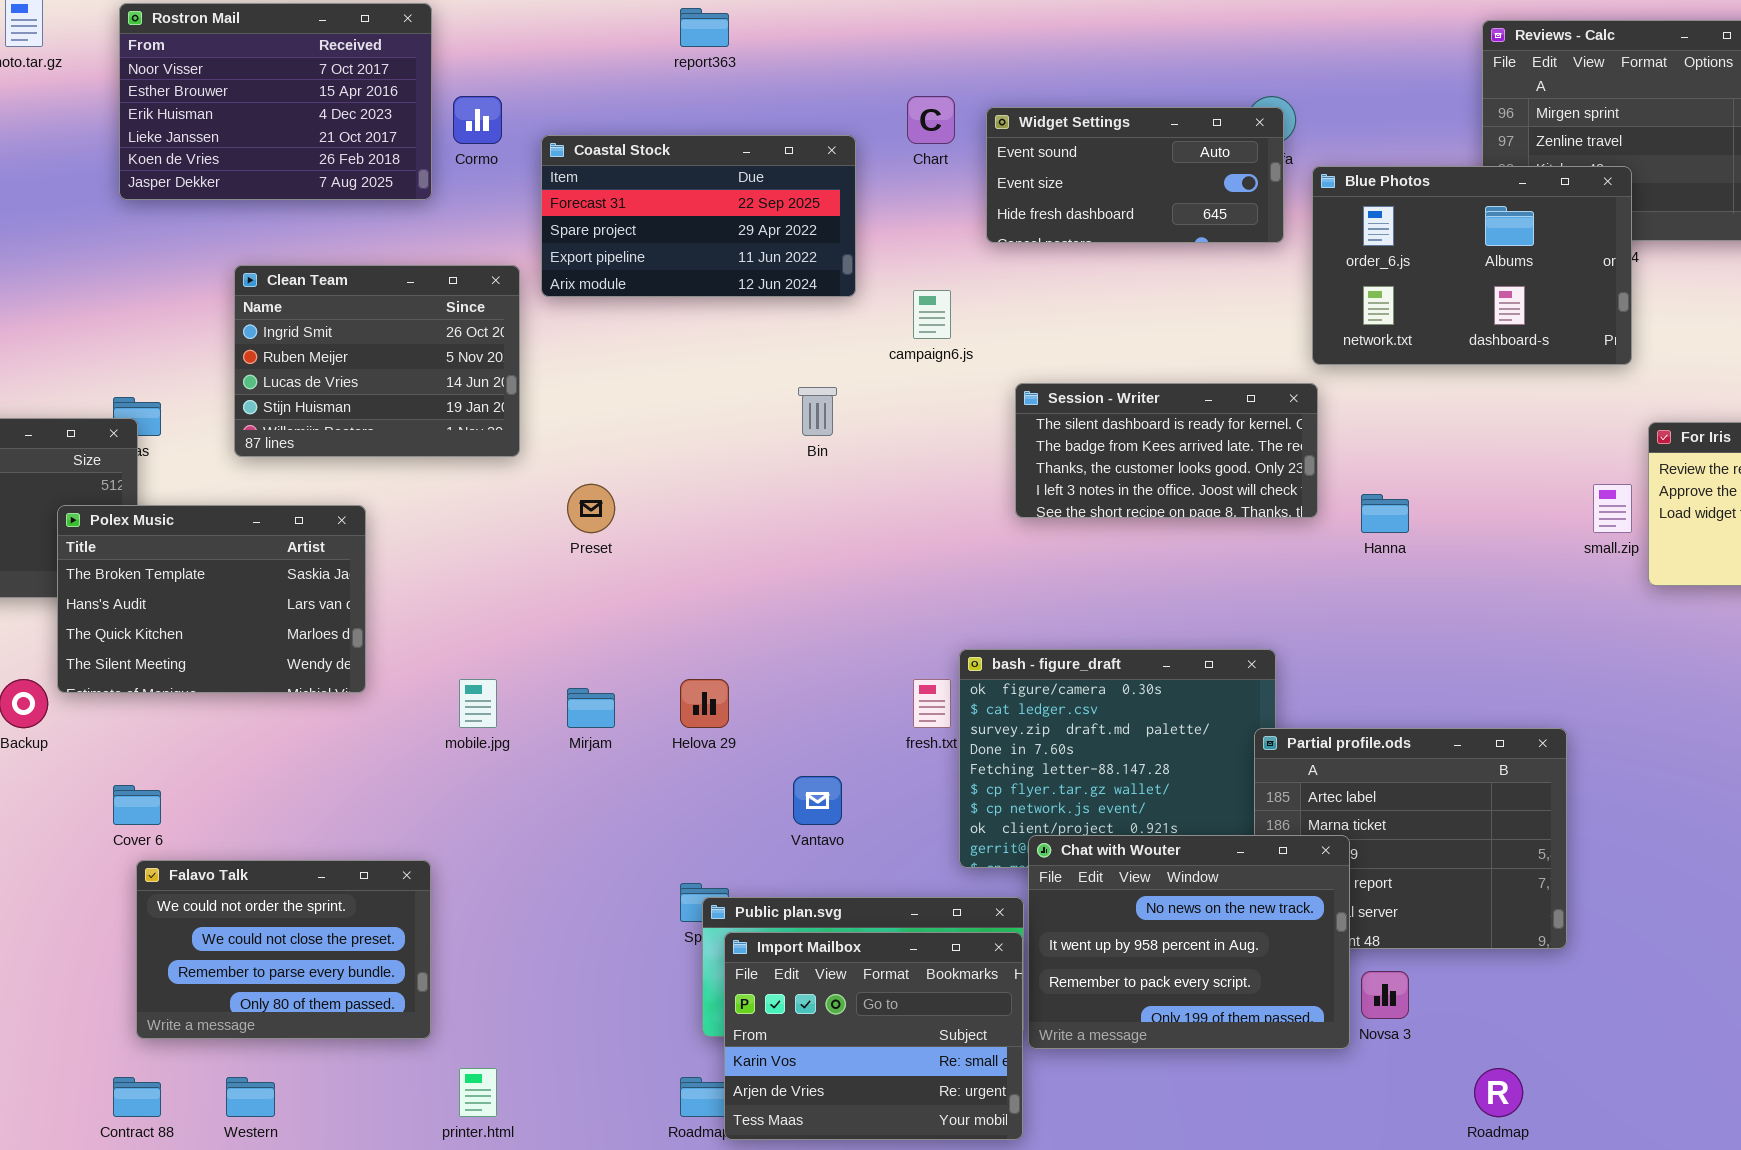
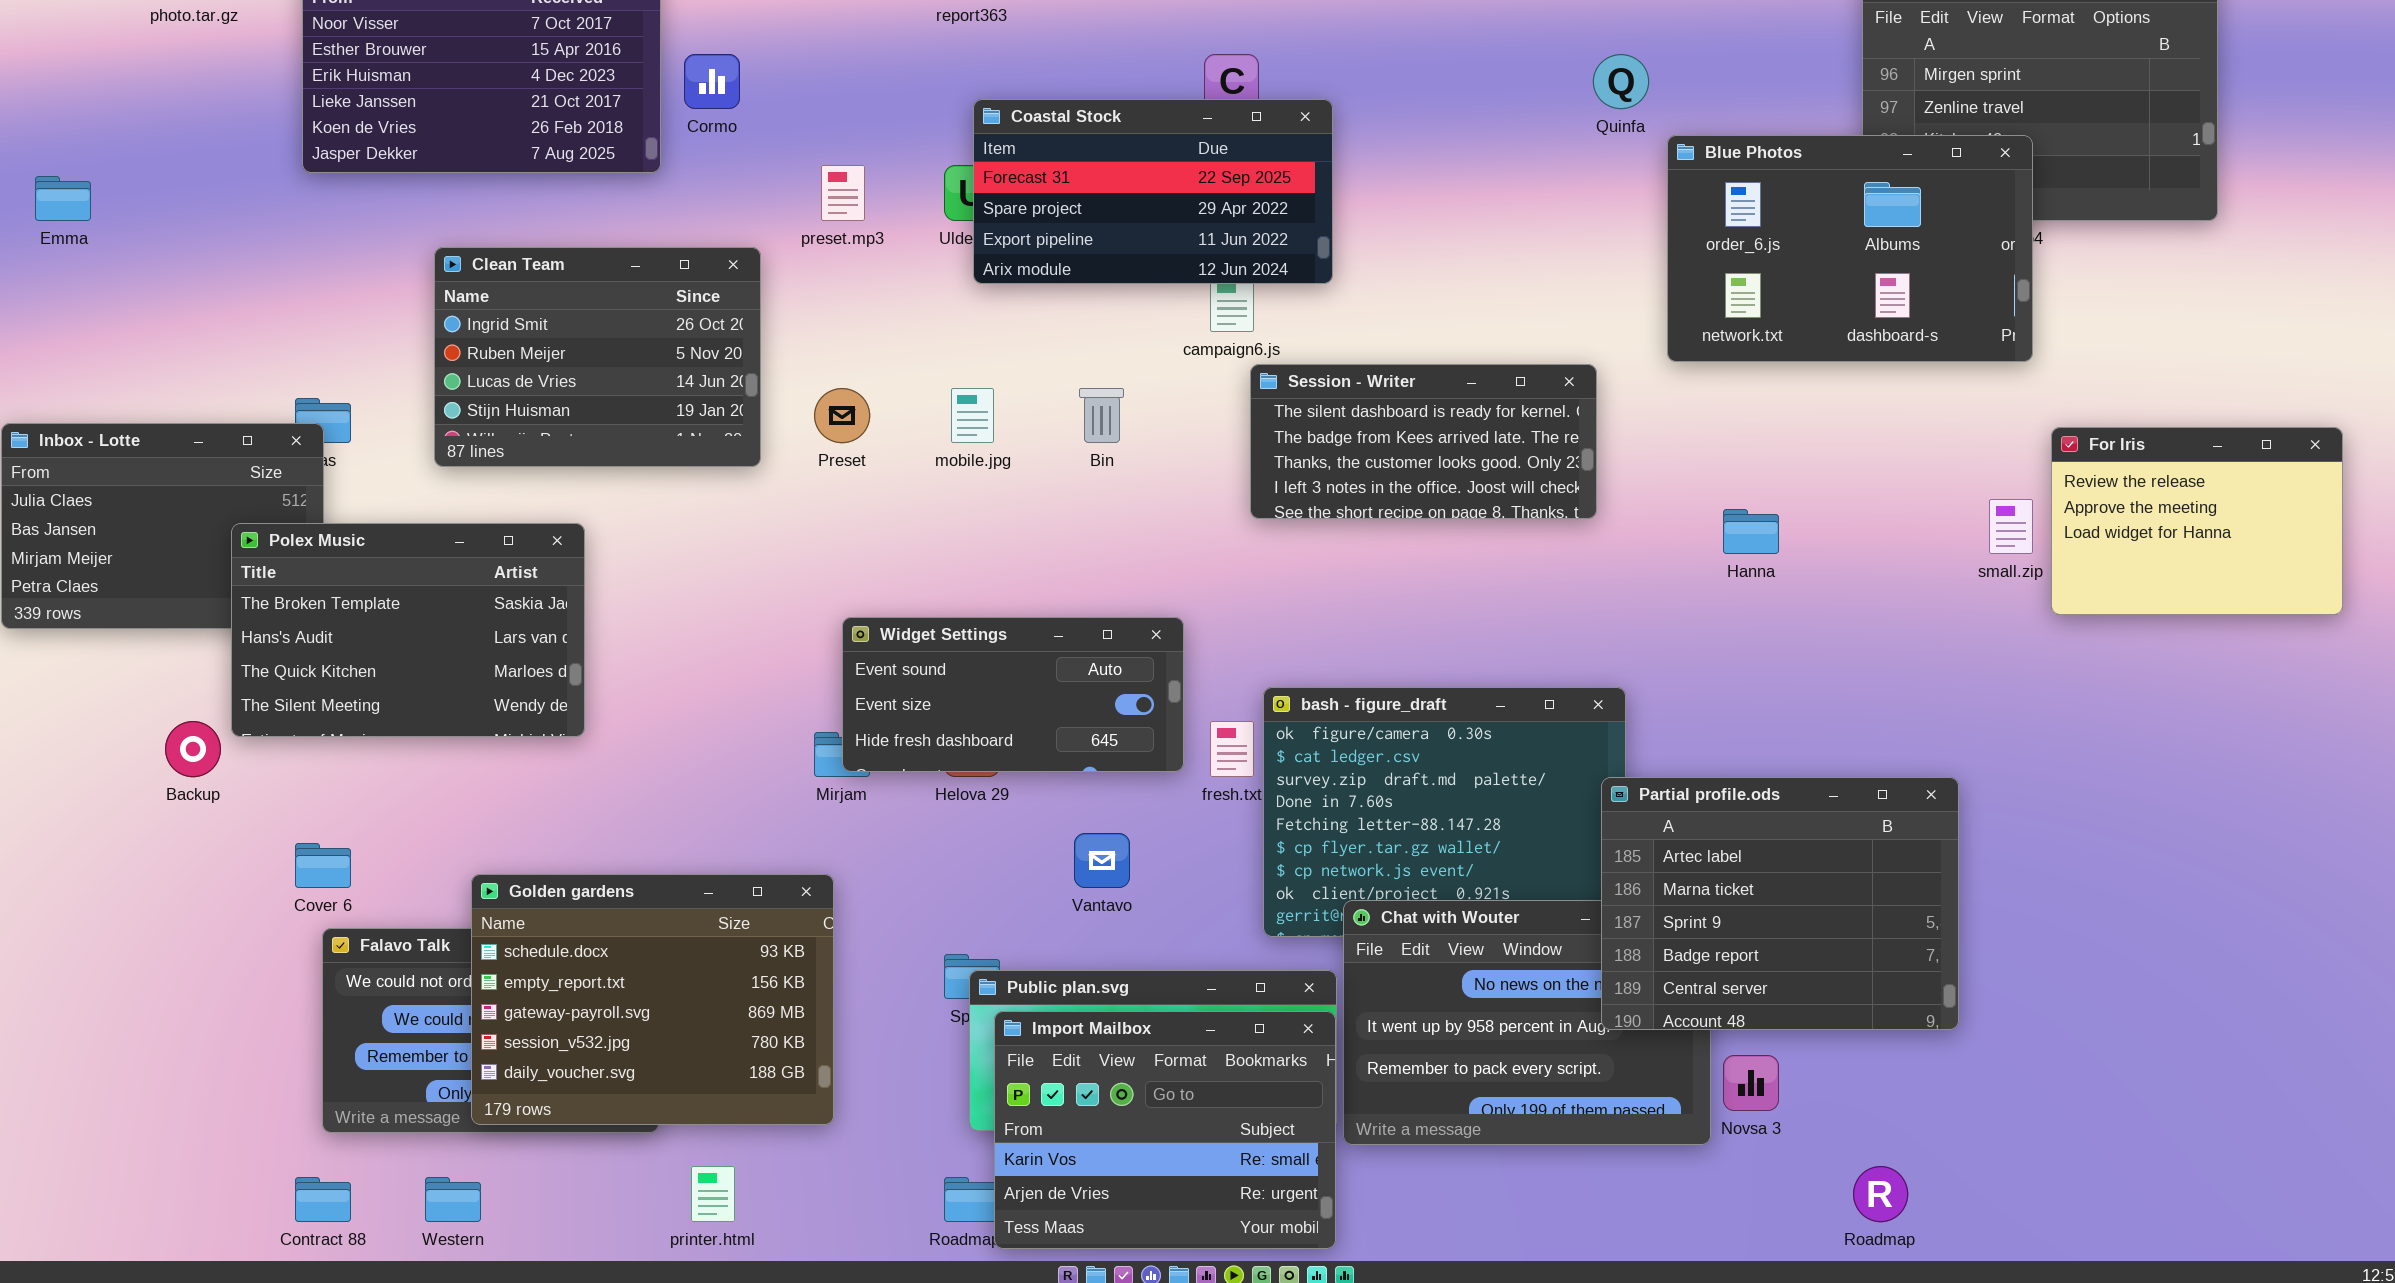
Widget Settings: [986,107,1284,243] -> [842,617,1184,772], moved
Coastal Stock: [541,135,856,297] -> [973,99,1333,284], moved
Session - Writer: [1015,383,1318,518] -> [1250,364,1597,519], moved
Preset: [567,484,615,533] -> [814,388,870,443], moved
mobile.jpg: [459,679,497,728] -> [951,388,994,443], moved
Partial profile.ods: [1254,728,1567,949] -> [1601,777,1959,1030], raised
Golden gardens: none -> [471,874,834,1125], opened

